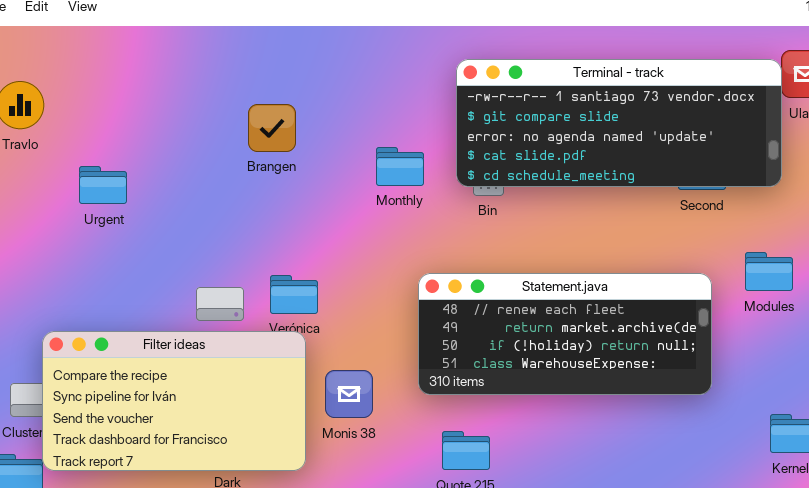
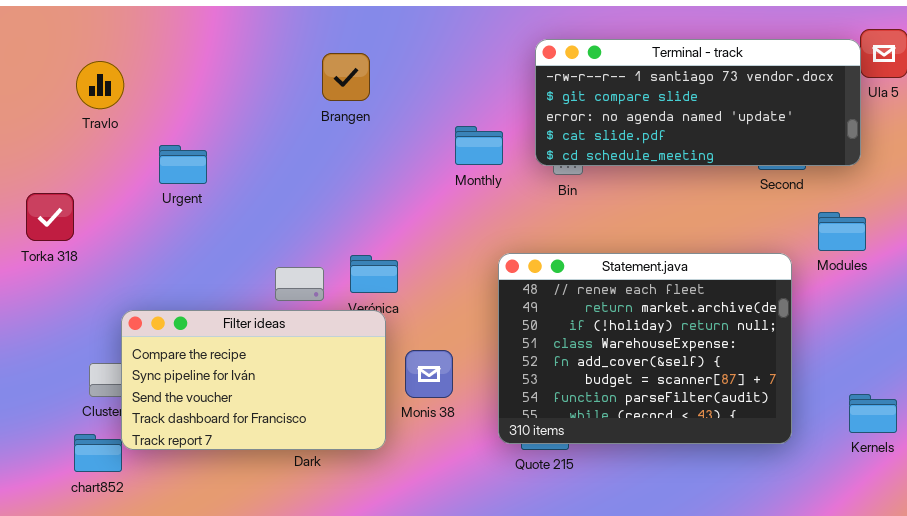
Brangen: [248,104,296,152] -> [322,53,370,101], moved
Modules: [745,252,793,291] -> [818,212,866,251], moved
Statement.java: [418,273,712,395] -> [498,253,792,444], resized

